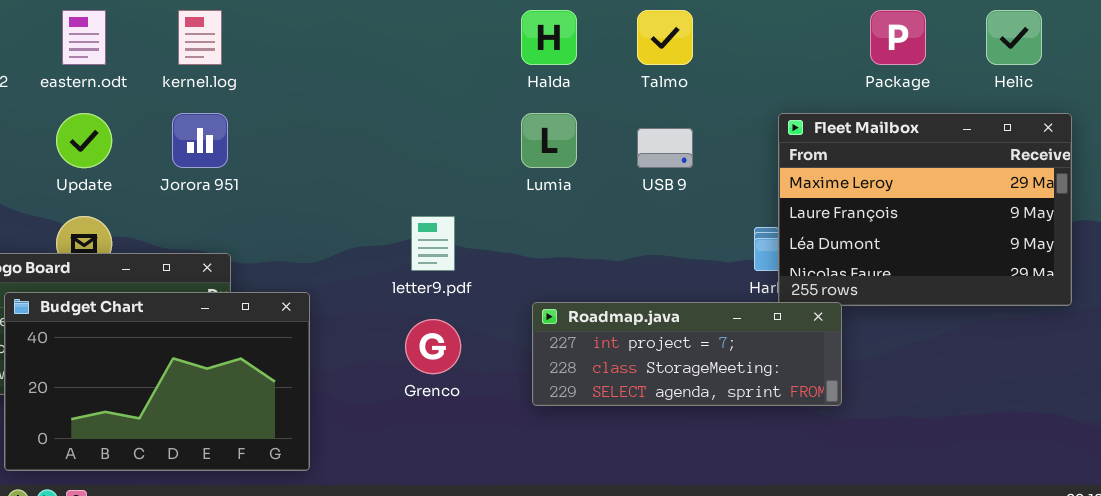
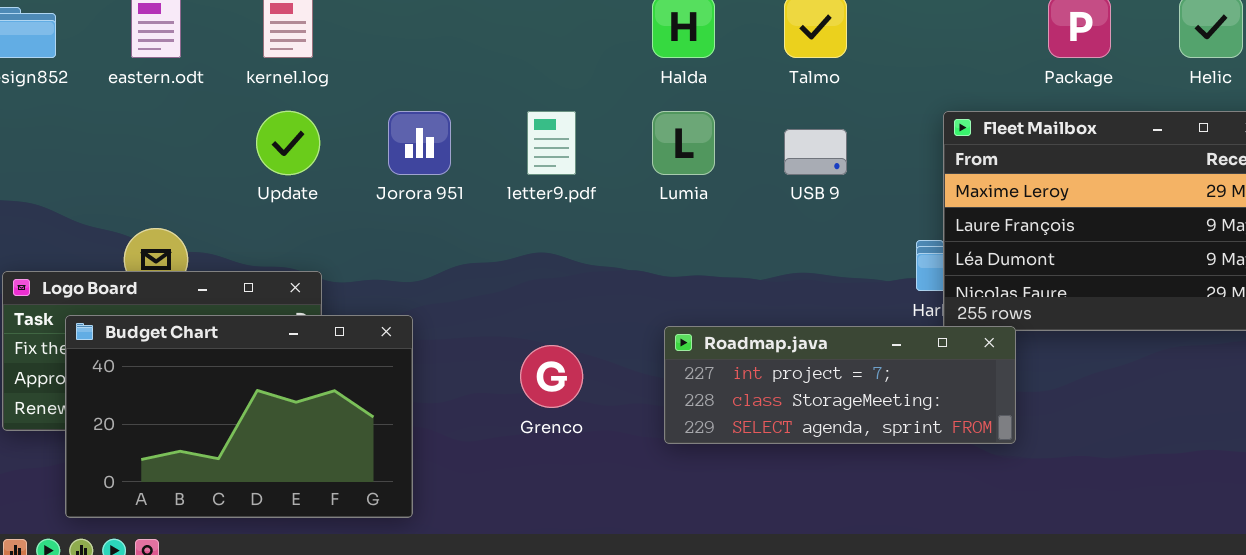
Update: [56,113,112,168] -> [256,111,320,175], moved
Jorora 951: [172,113,228,168] -> [388,111,451,175], moved
letter9.pdf: [411,216,455,271] -> [527,111,576,175], moved

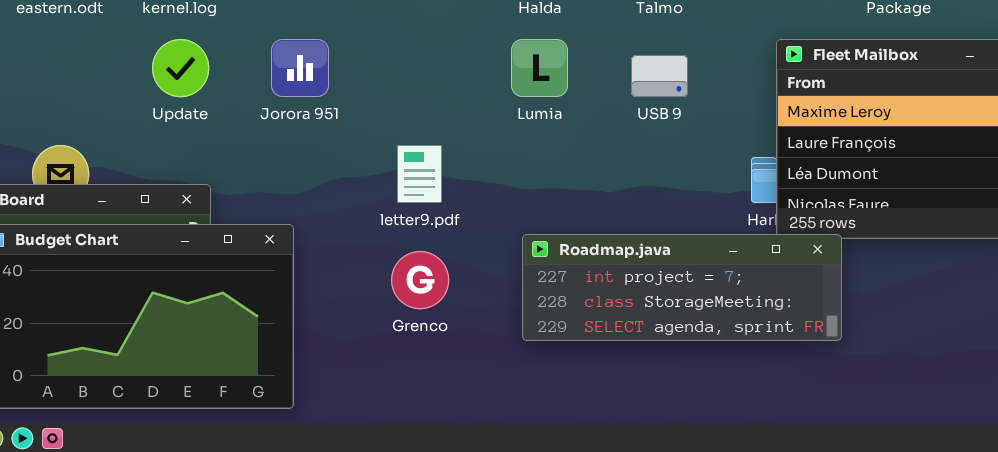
letter9.pdf: [527,111,576,175] -> [397,145,442,203], moved

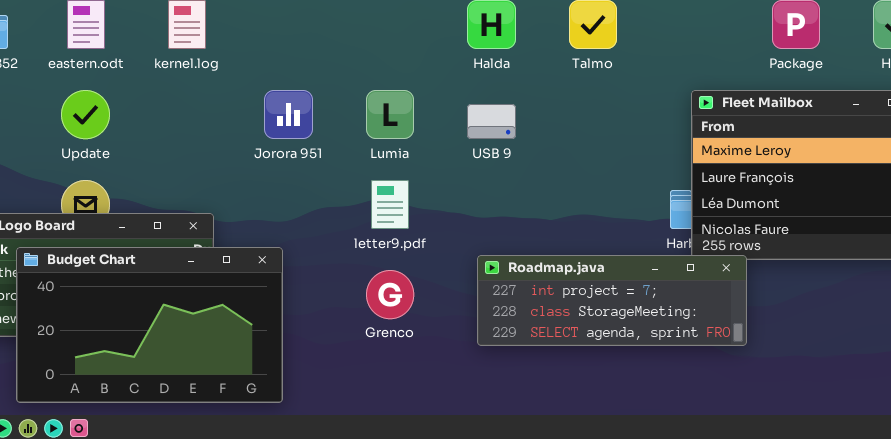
Update: [152,39,209,97] -> [61,90,110,139], moved
Lumia: [511,39,568,97] -> [366,90,414,139], moved
USB 9: [631,55,688,97] -> [467,104,516,139], moved

